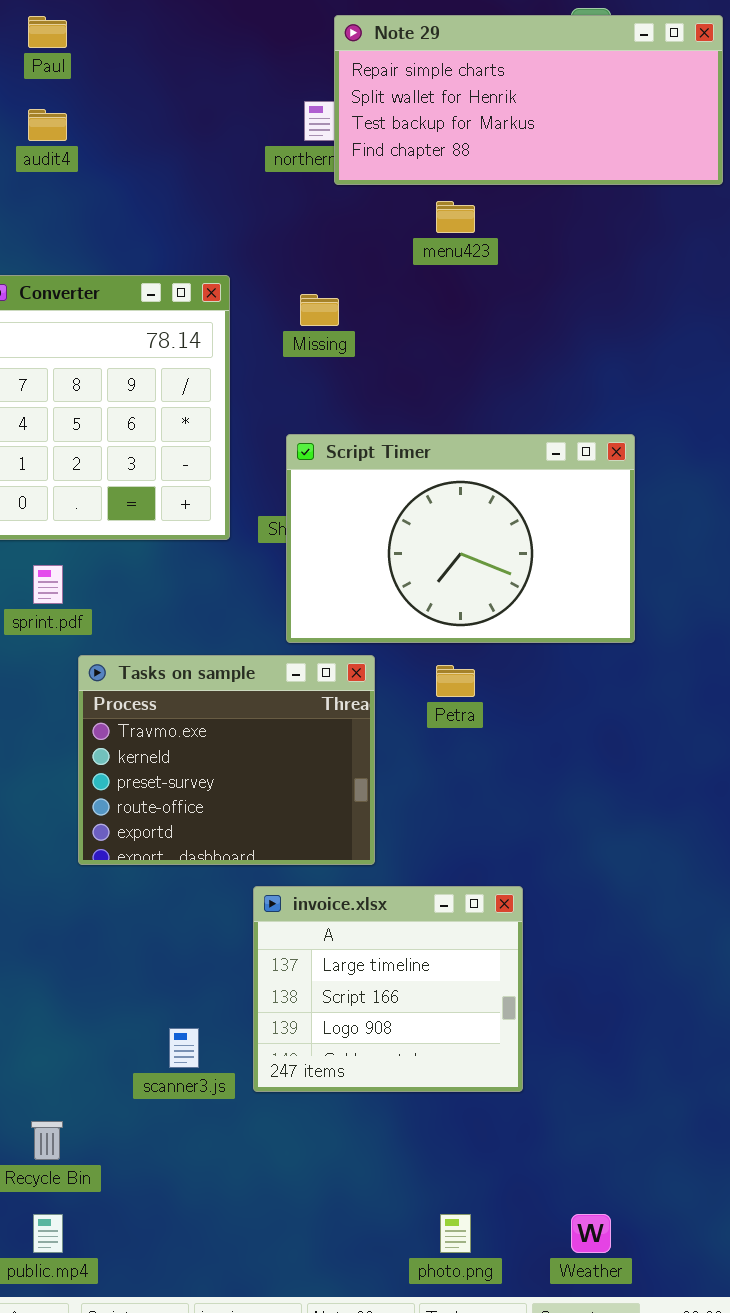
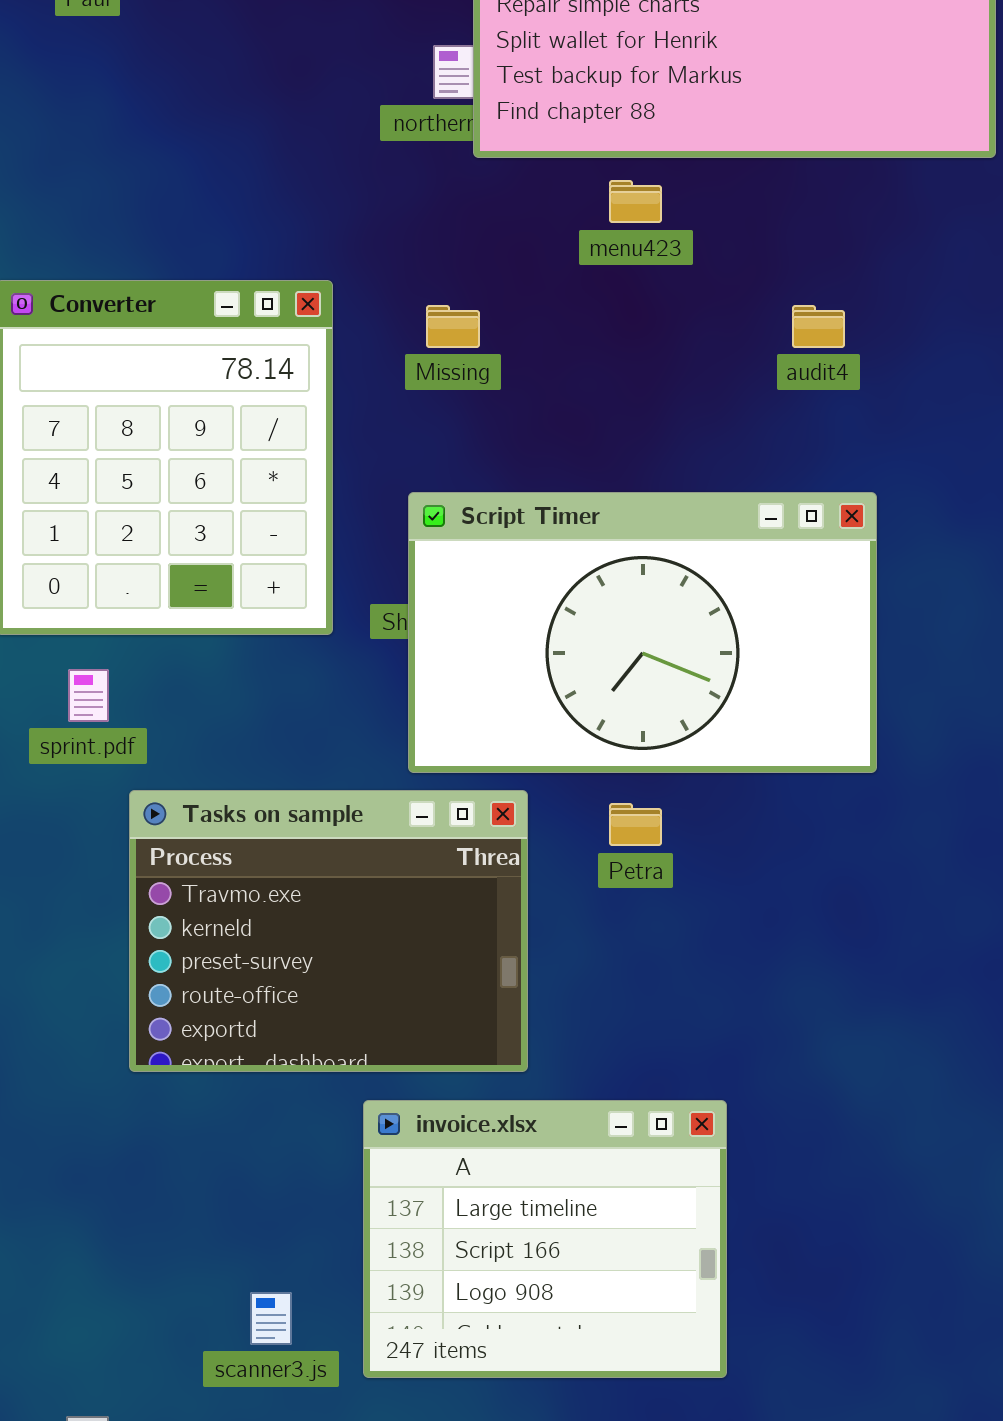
audit4: [28,109,67,141] -> [792,305,845,348], moved

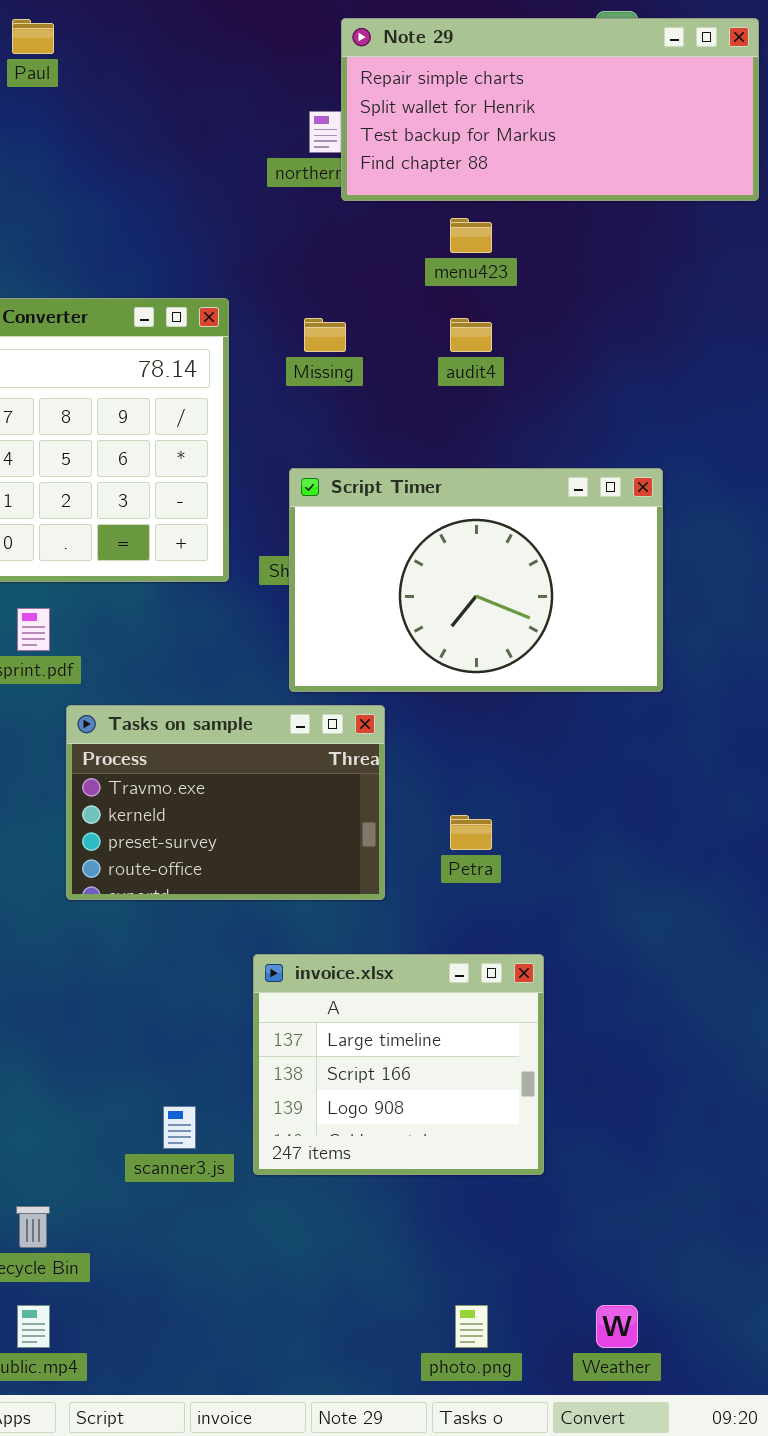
audit4: [792,305,845,348] -> [450,318,492,352], moved
Tasks on sample: [129,790,528,1072] -> [66,705,385,900], resized
Petra: [609,803,662,846] -> [450,815,492,850], moved

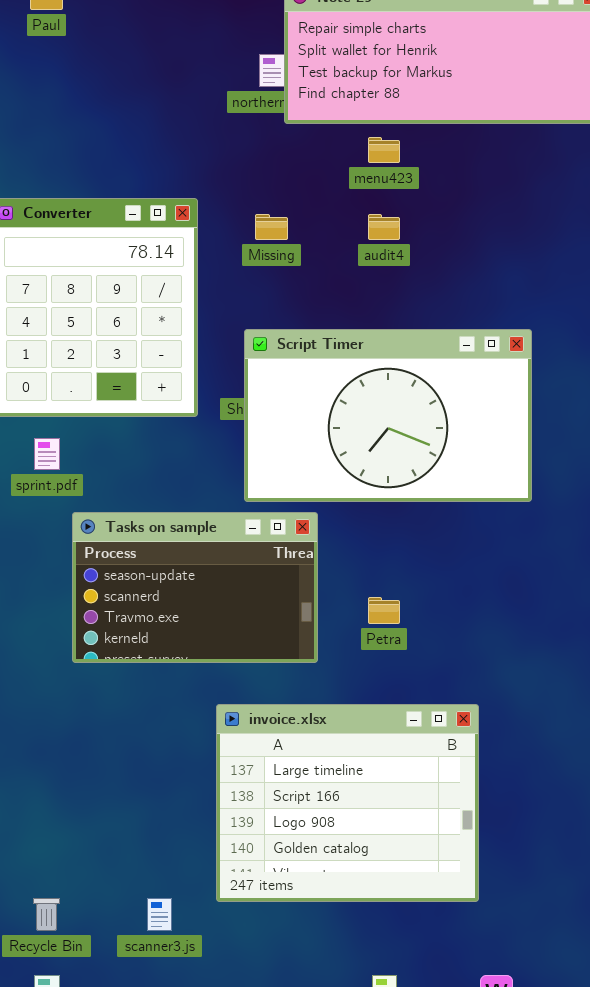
Tasks on sample: [66,705,385,900] -> [72,512,318,663], scrolled up 2 rows
invoice.xlsx: [253,954,544,1175] -> [216,704,479,902], resized
scanner3.js: [163,1106,196,1149] -> [147,898,172,931], moved

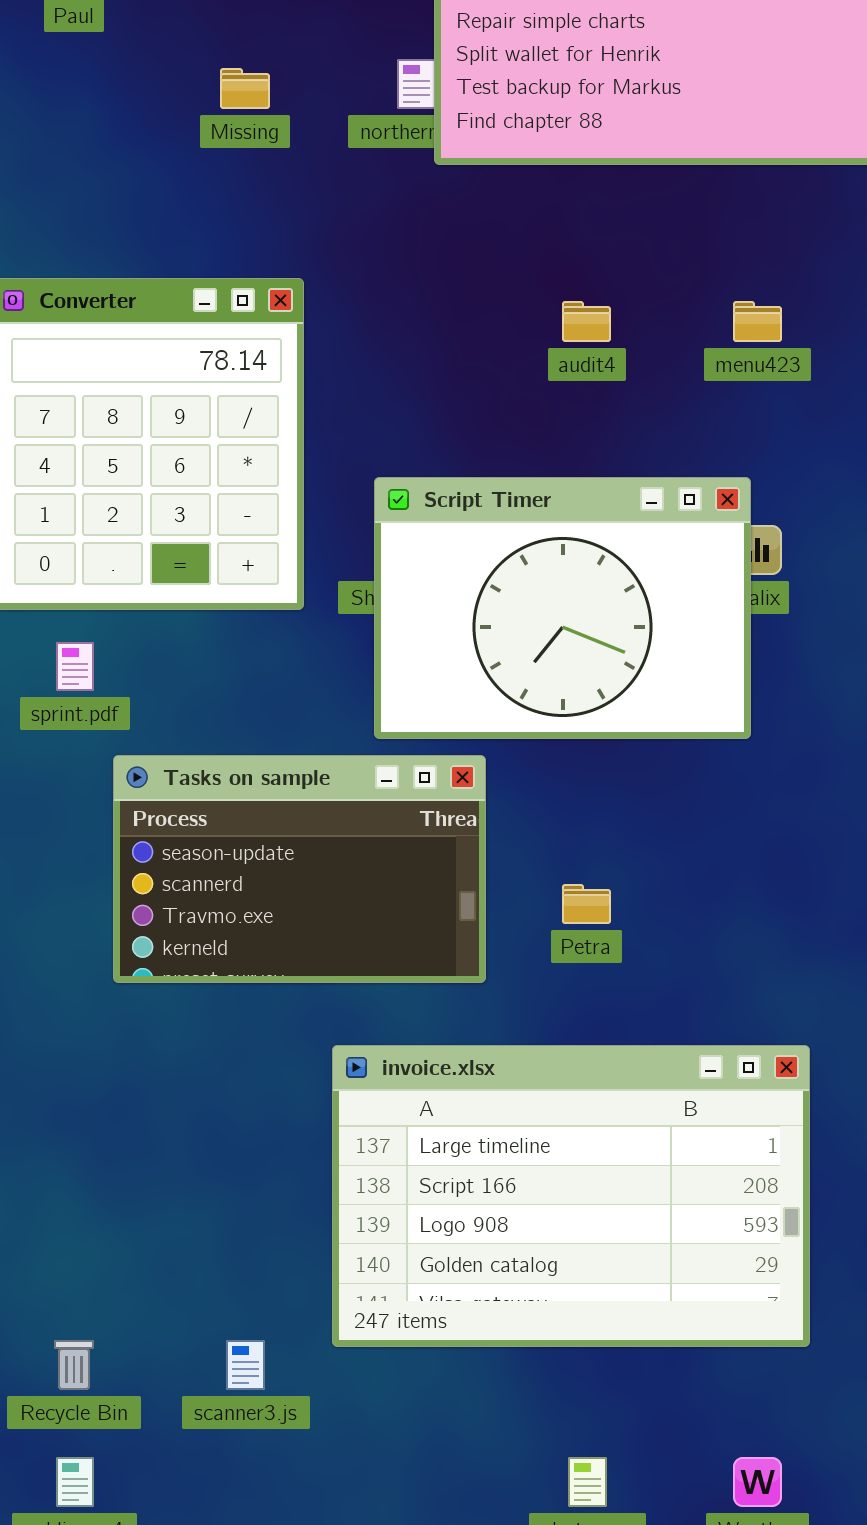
menu423: [368,137,400,163] -> [733,301,782,342], moved
Missing: [255,214,288,240] -> [220,68,270,109], moved
Script Timer: [244,329,532,502] -> [374,477,751,739], resized
invoice.xlsx: [216,704,479,902] -> [332,1045,810,1347], resized

